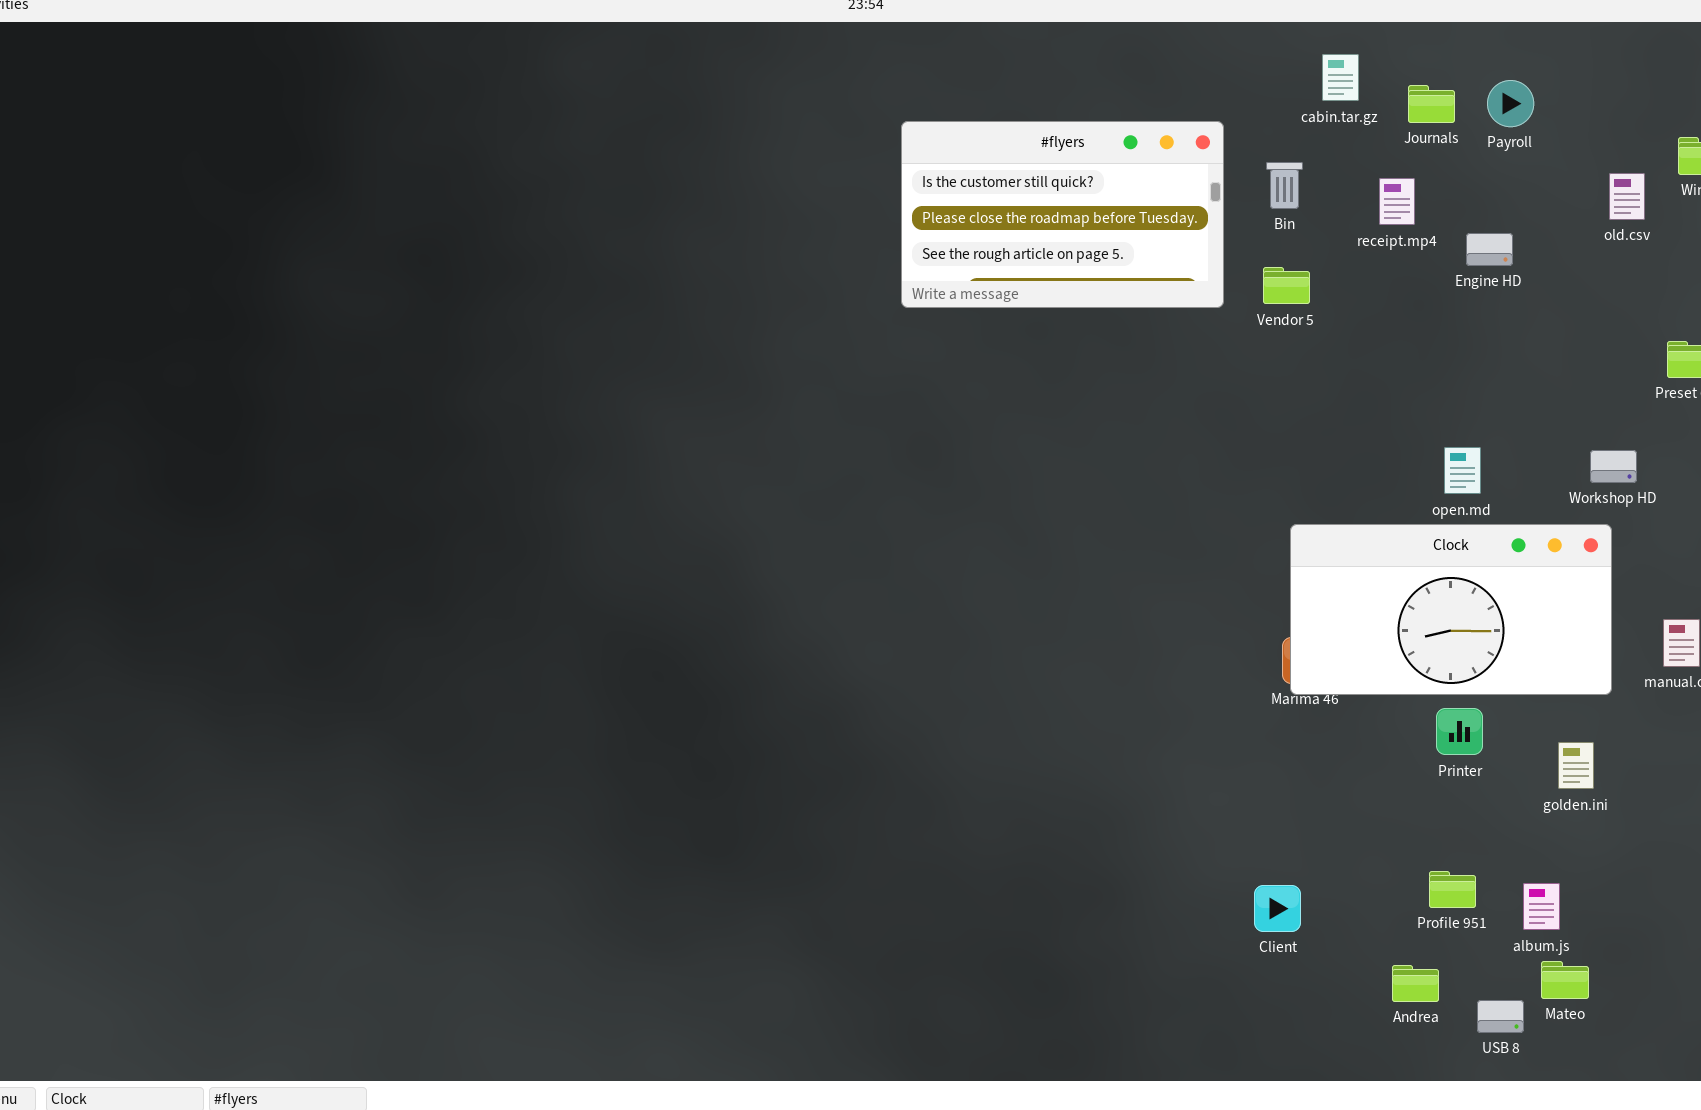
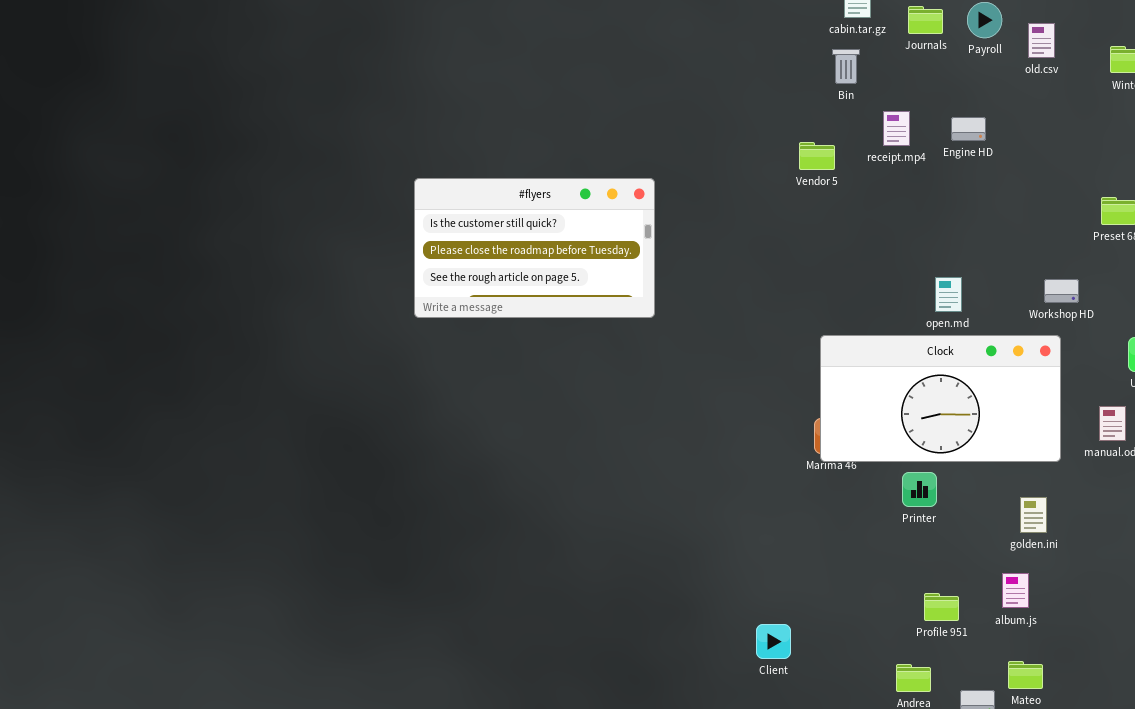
#flyers: [901,121,1224,308] -> [414,178,655,318], moved
Bin: [1266,162,1303,209] -> [832,49,860,84], moved
old.csv: [1609,173,1645,220] -> [1028,23,1055,58], moved
receipt.mp4: [1379,178,1415,225] -> [883,111,910,146], moved
Printer: [1436,708,1483,755] -> [902,472,937,507], moved
album.js: [1523,883,1560,930] -> [1002,573,1029,608], moved
Client: [1254,885,1301,932] -> [756,624,791,659], moved

